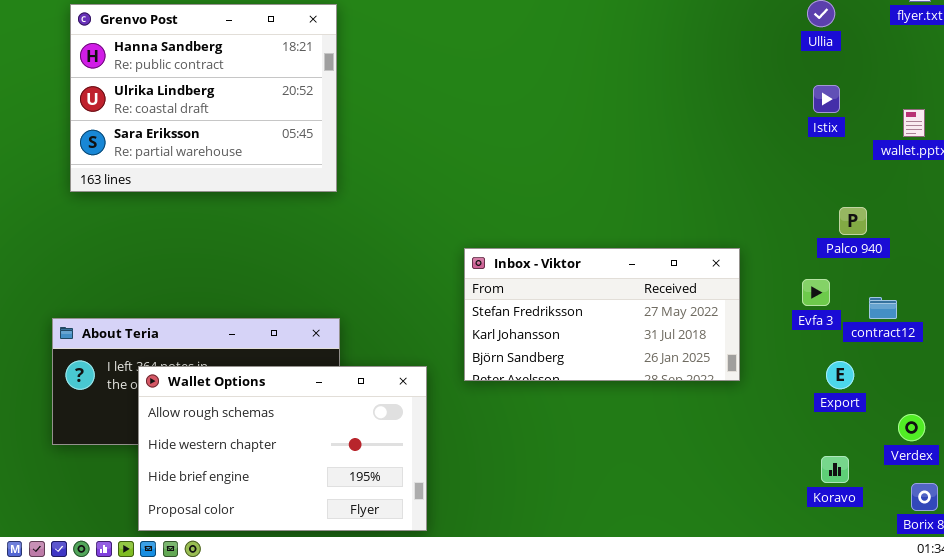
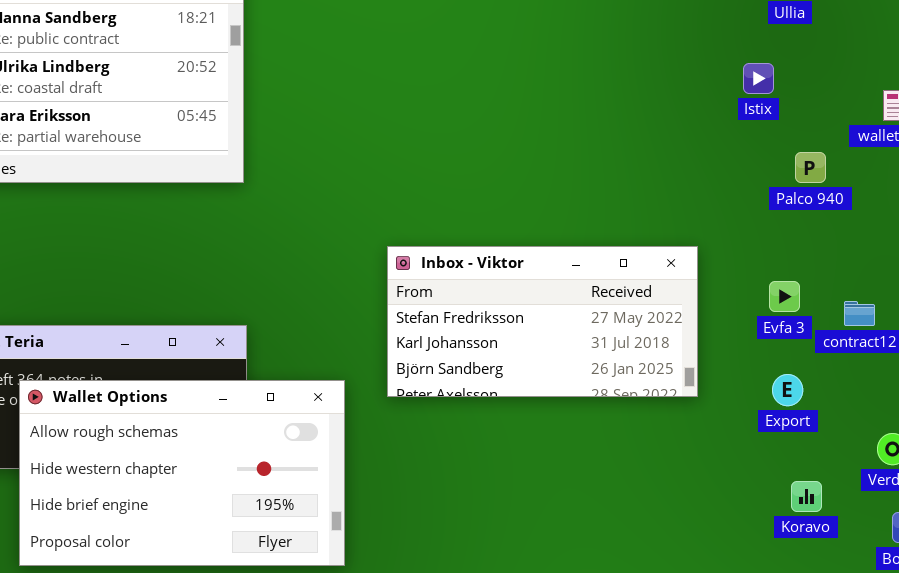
Istix: [813,85,840,113] -> [743,63,774,94], moved
Palco 940: [839,207,867,235] -> [795,152,826,183], moved
Export: [826,361,854,389] -> [772,374,803,406], moved

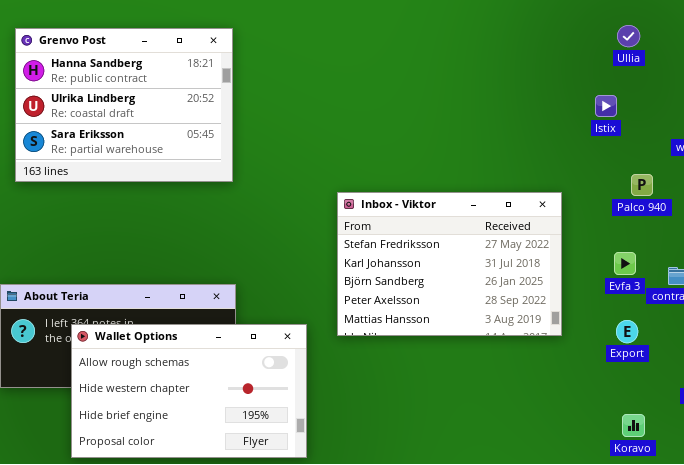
Palco 940: [795,152,826,183] -> [631,174,653,196], moved
Inbox - Viktor: [387,246,698,397] -> [337,192,562,336], resized
Koravo: [791,481,822,512] -> [622,414,645,437], moved

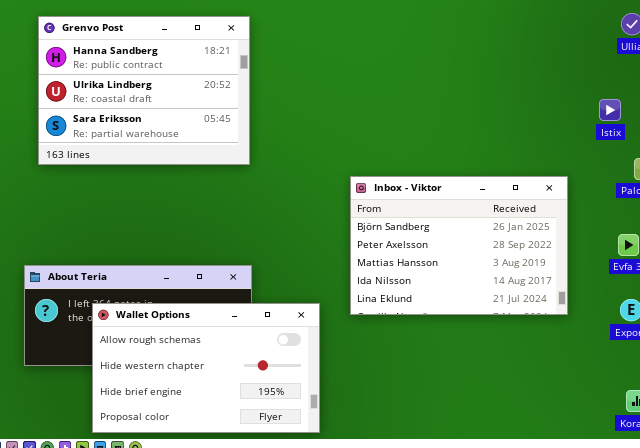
Istix: [595,95,617,117] -> [599,99,621,121], moved
Inbox - Viktor: [337,192,562,336] -> [350,176,568,315], scrolled down 2 rows

